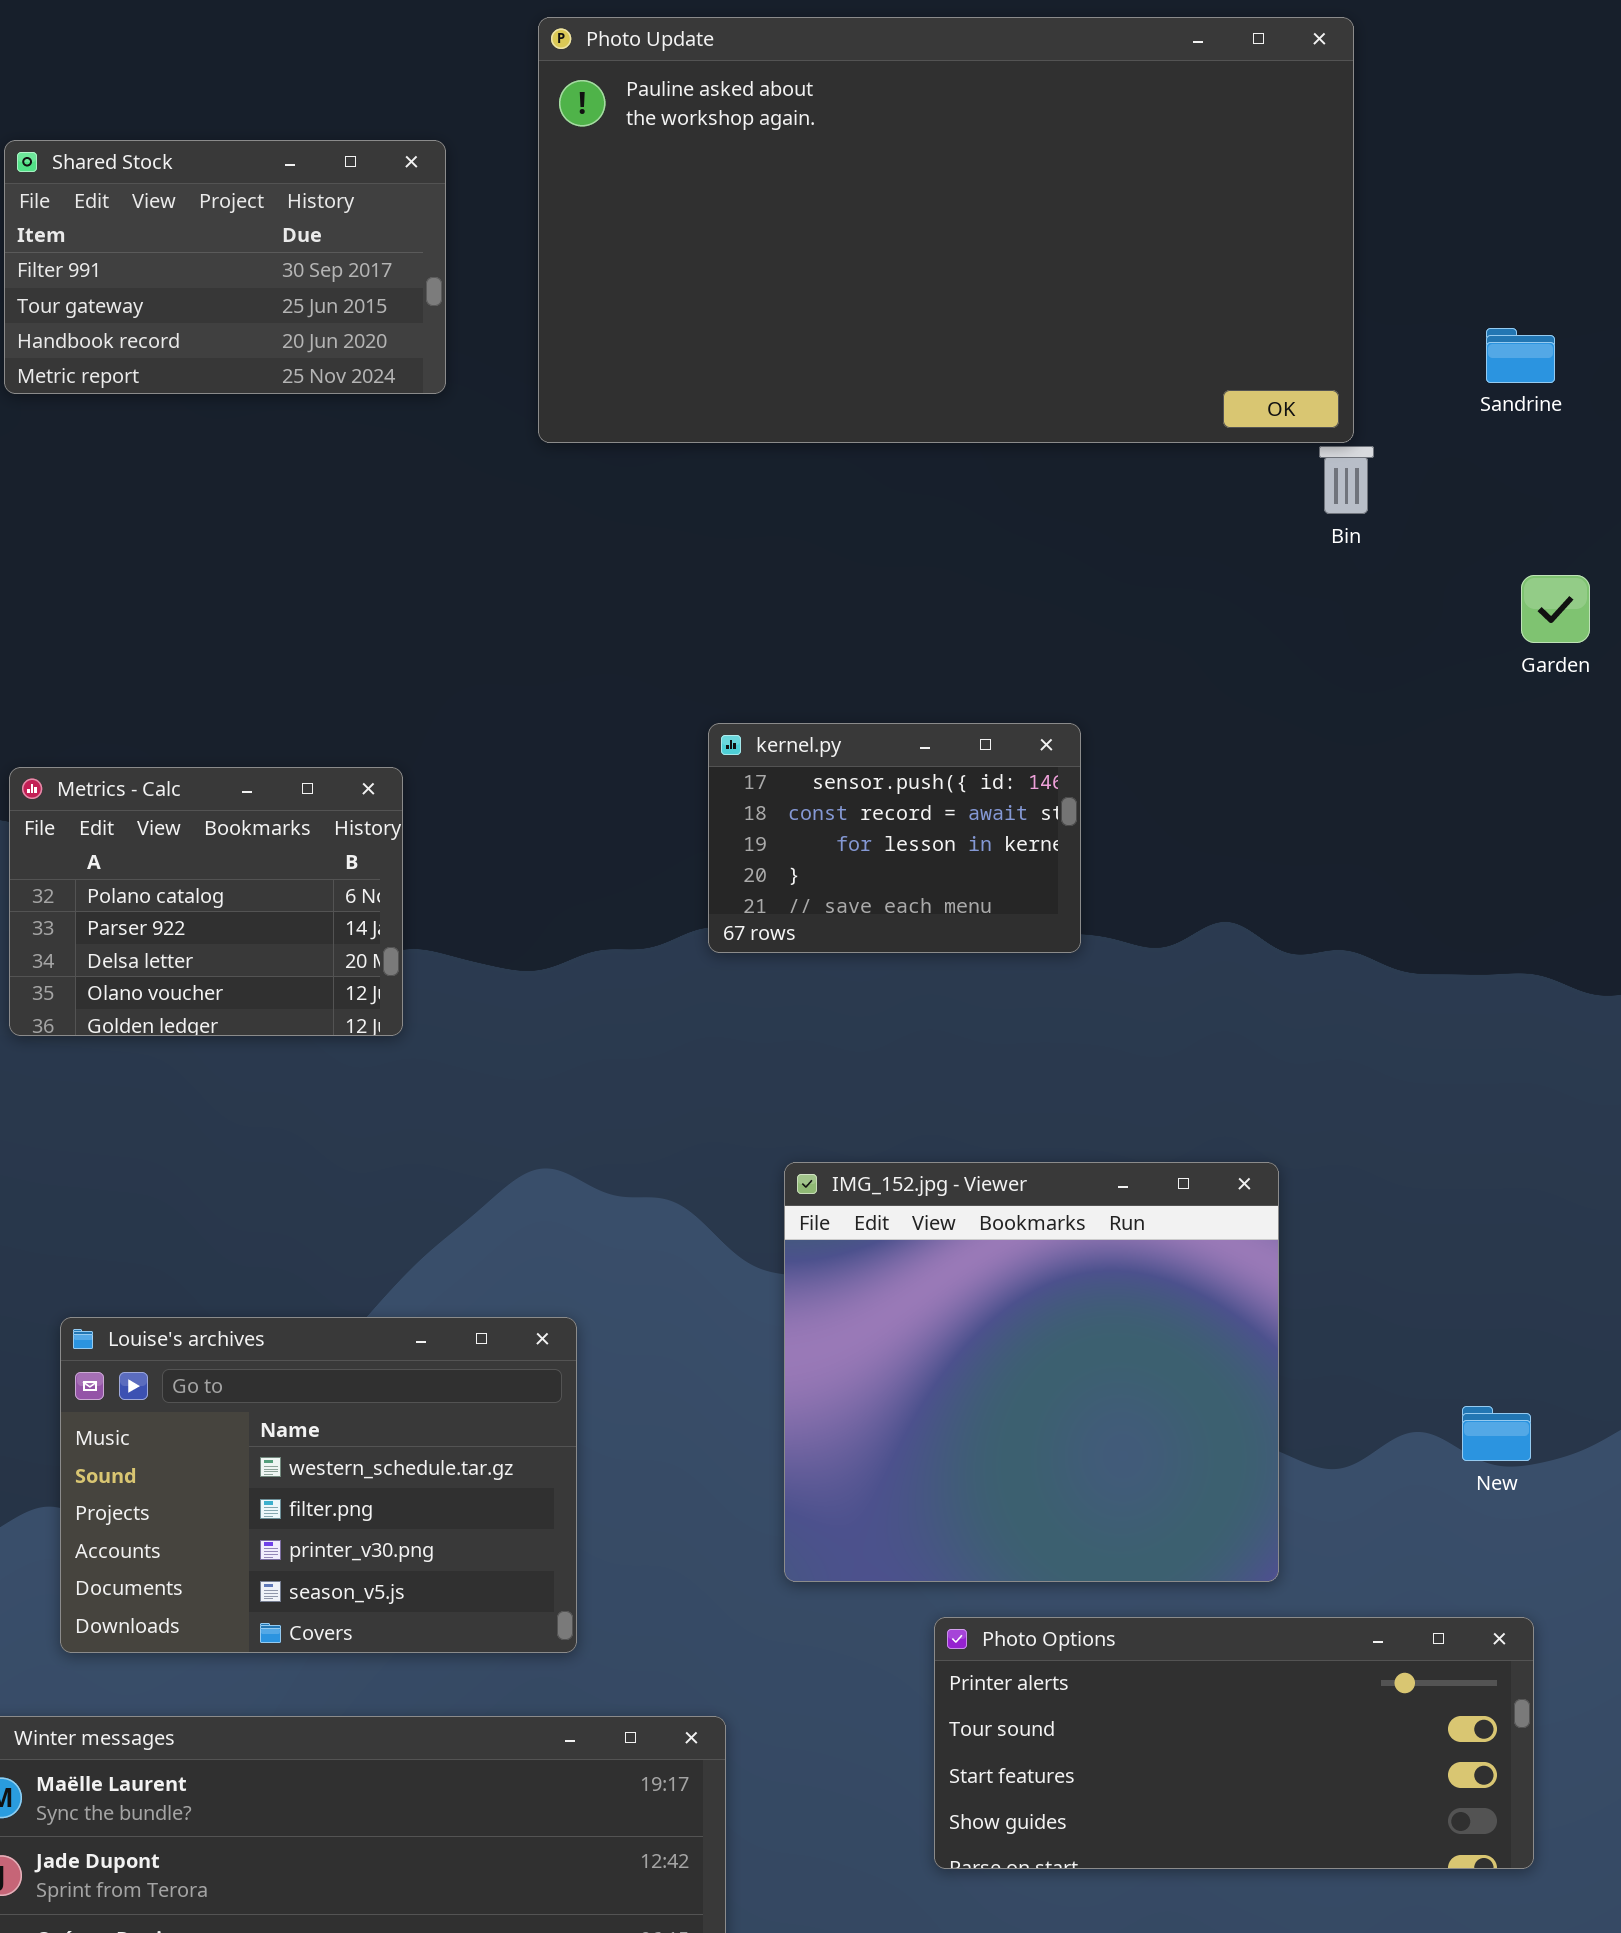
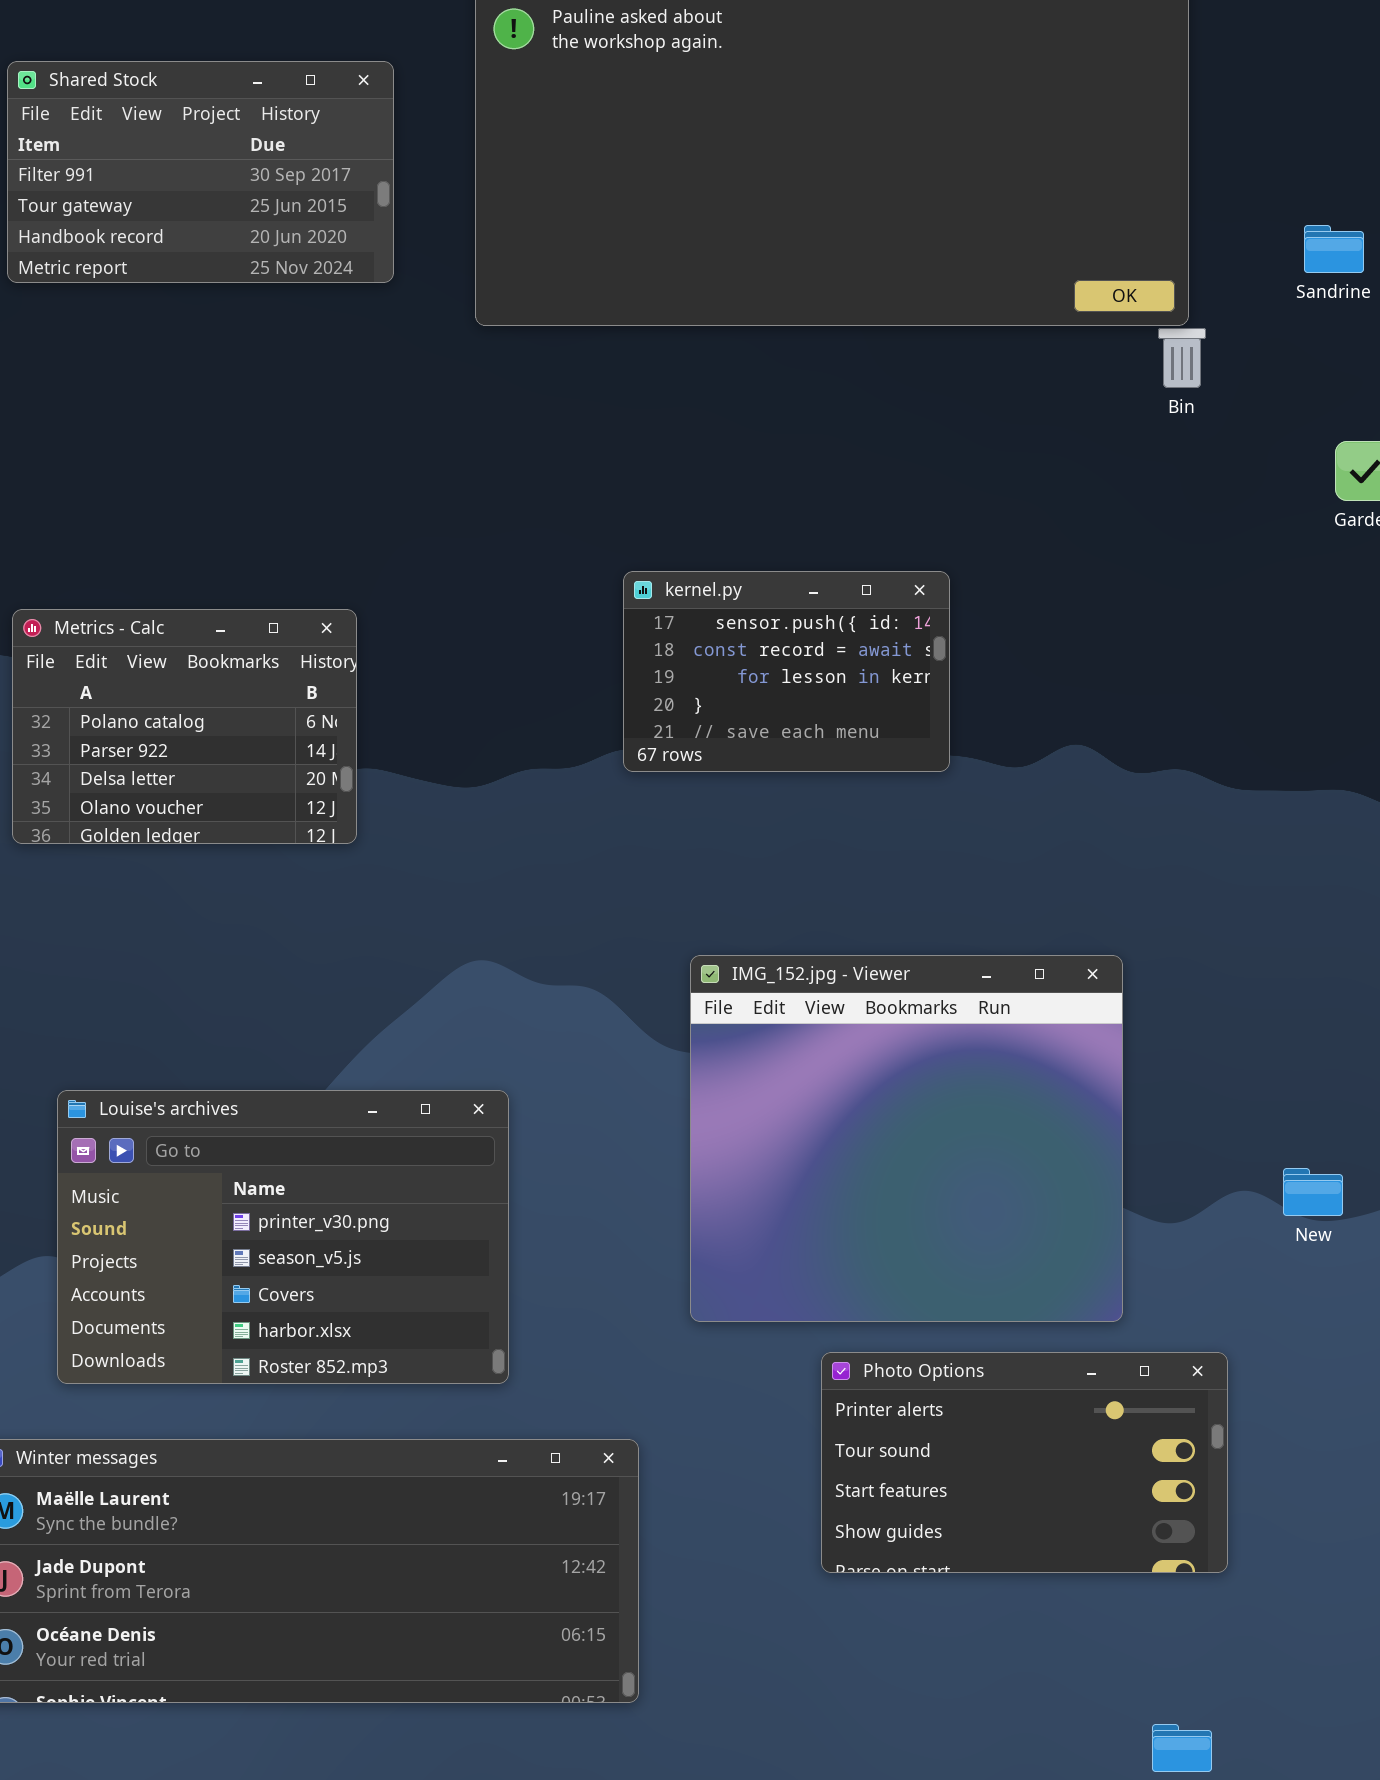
Louise's archives: [60,1317,577,1653] -> [57,1090,509,1384], scrolled down 2 rows
Photo Options: [934,1617,1534,1869] -> [821,1352,1228,1573], resized

